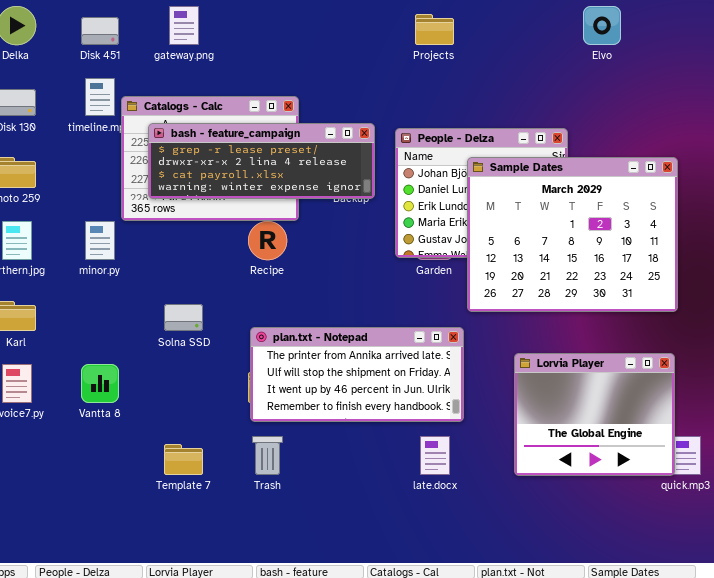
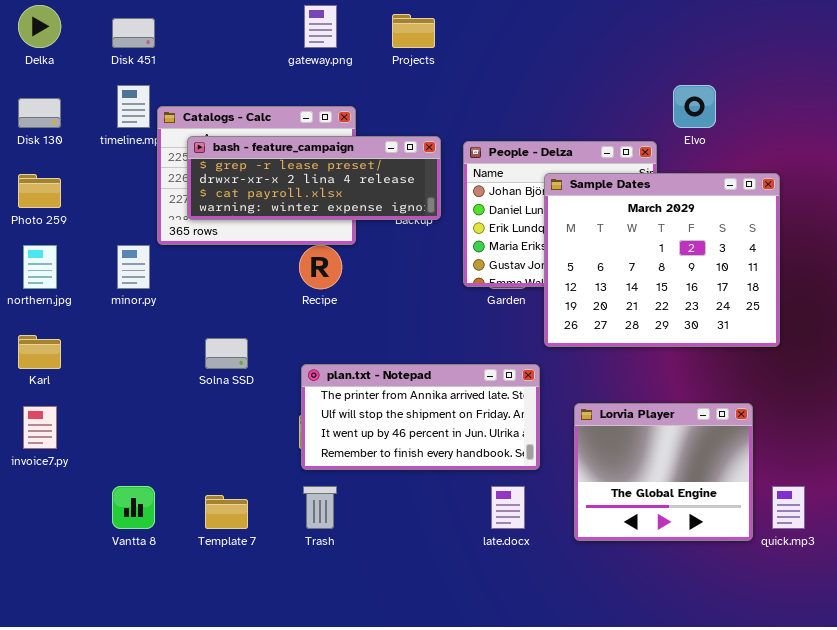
gateway.png: [169,6,199,45] -> [304,5,337,48], moved
Elvo: [583,6,621,45] -> [673,85,716,128], moved
Projects: [415,14,454,45] -> [392,14,435,48], moved
Lorvia Player: [514,353,675,476] -> [574,403,753,541], moved
Vantta 8: [81,364,119,403] -> [112,486,155,529], moved

